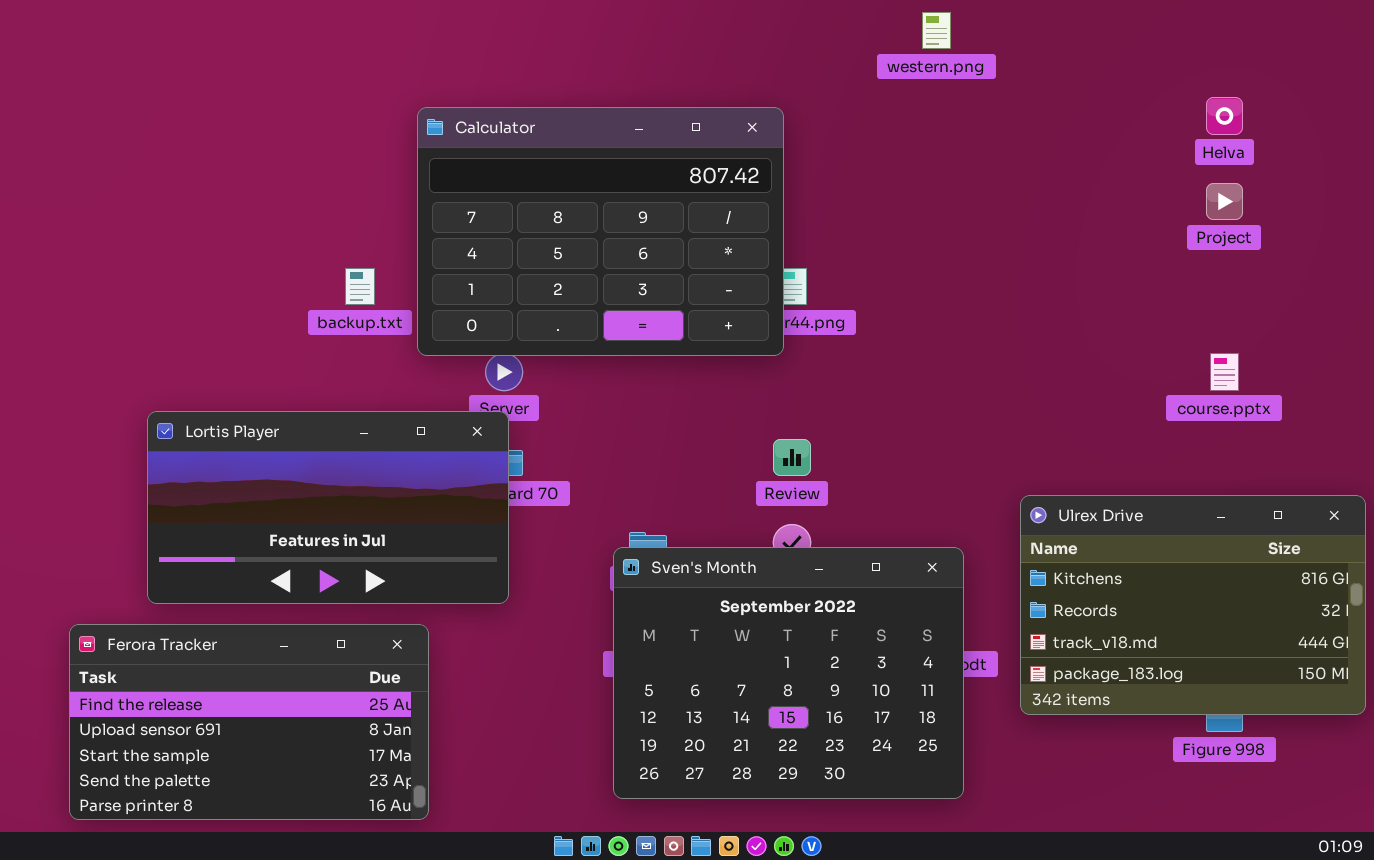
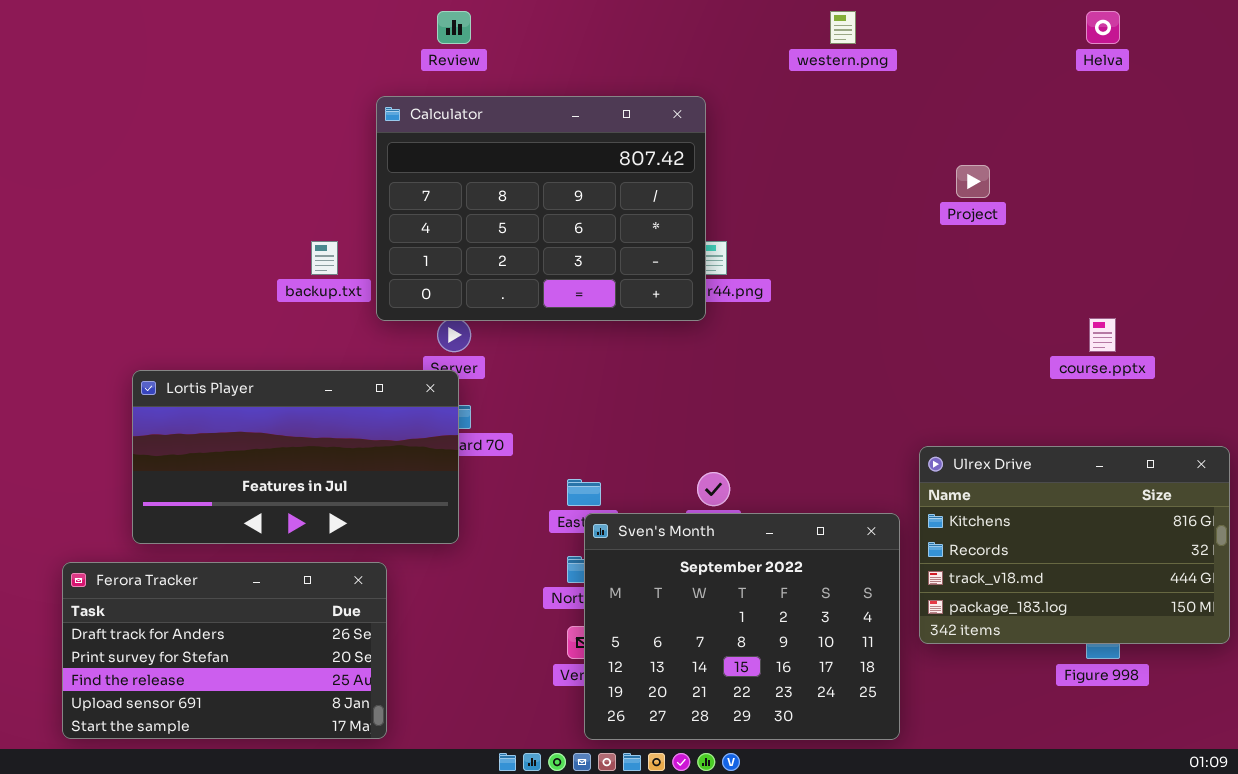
Helva: [1206,97,1243,135] -> [1086,11,1120,44], moved
Project: [1206,183,1243,220] -> [956,165,990,198], moved
Review: [773,439,811,476] -> [437,11,471,44], moved
Sven's Month: [613,547,964,799] -> [584,513,900,740], moved
Ferora Tracker: [69,624,429,820] -> [62,562,387,739], scrolled up 2 rows

